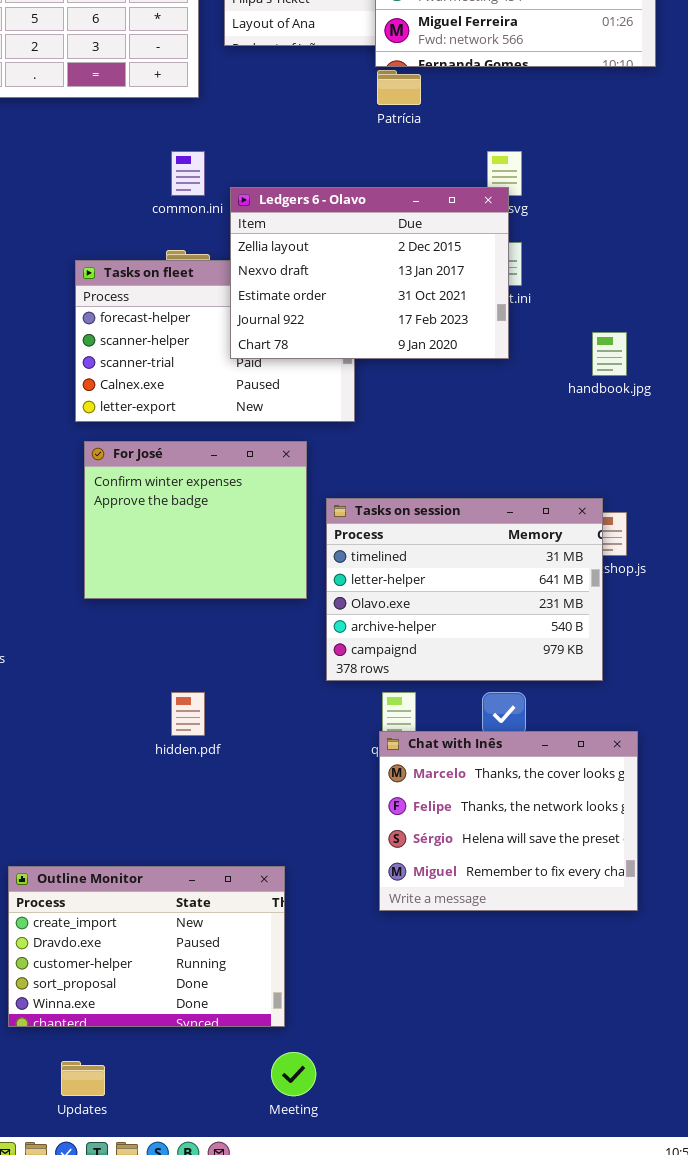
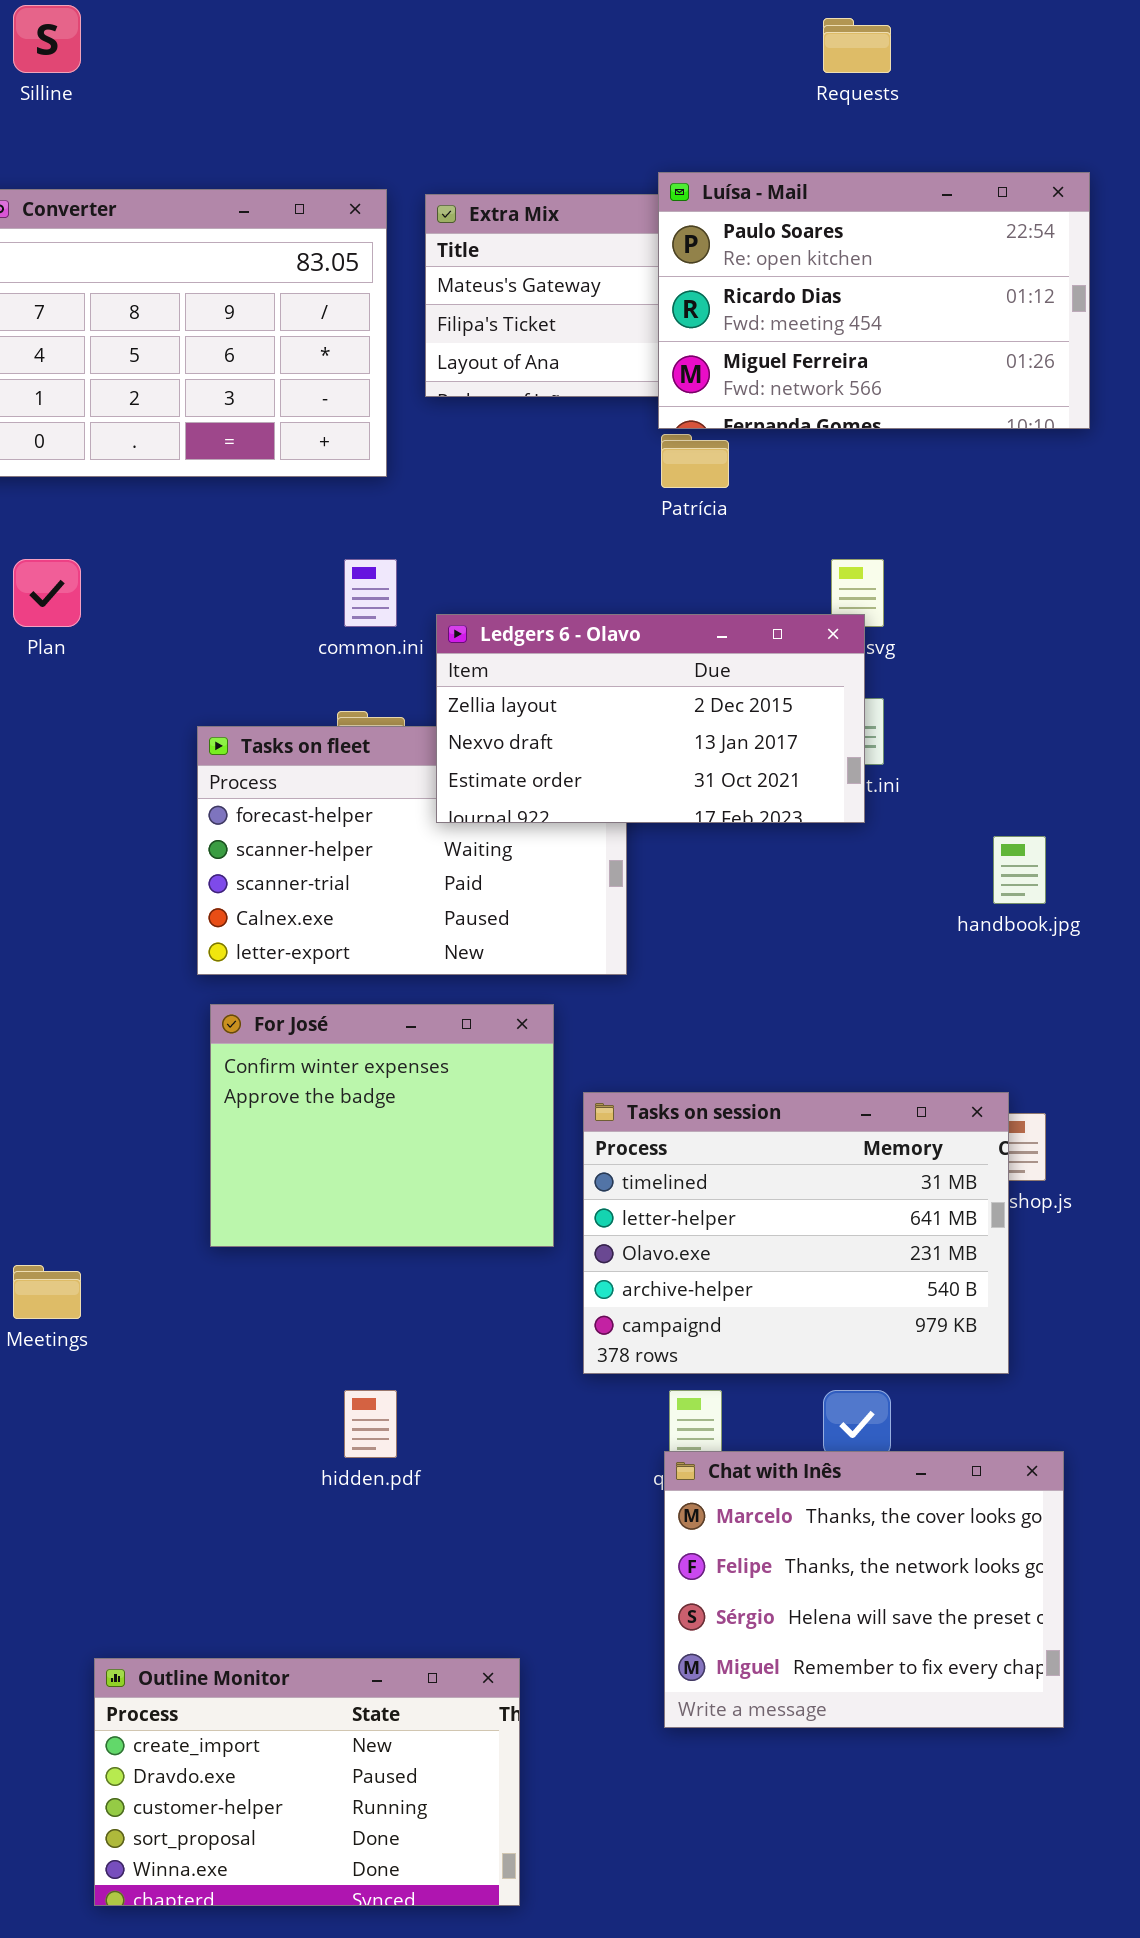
Ledgers 6 - Olavo: [230,187,509,359] -> [436,614,865,823], resized

